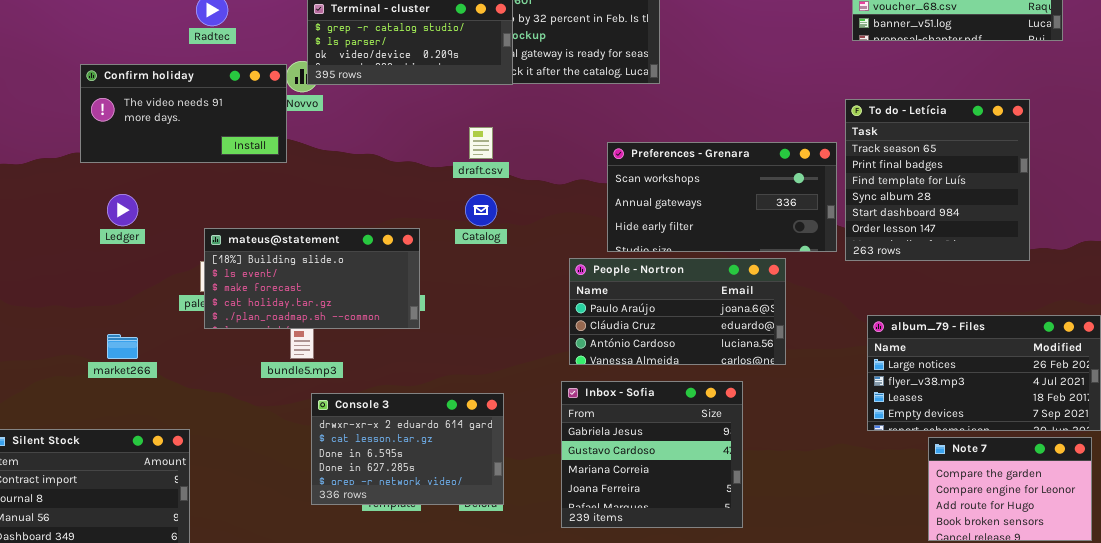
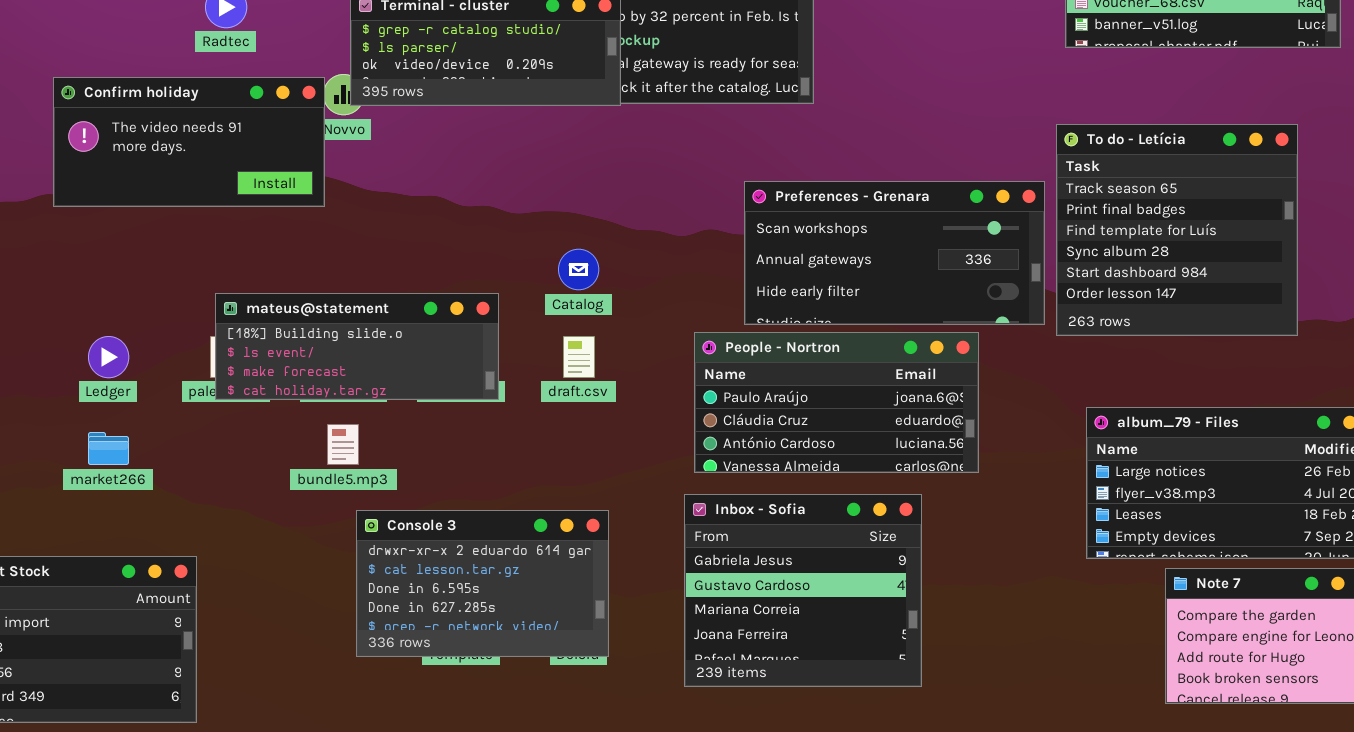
draft.csv: [469,127,493,159] -> [563,336,595,378], moved
Ledger: [107,194,138,226] -> [88,336,129,378], moved
mateus@statement: [204,228,420,329] -> [215,293,499,400], resized

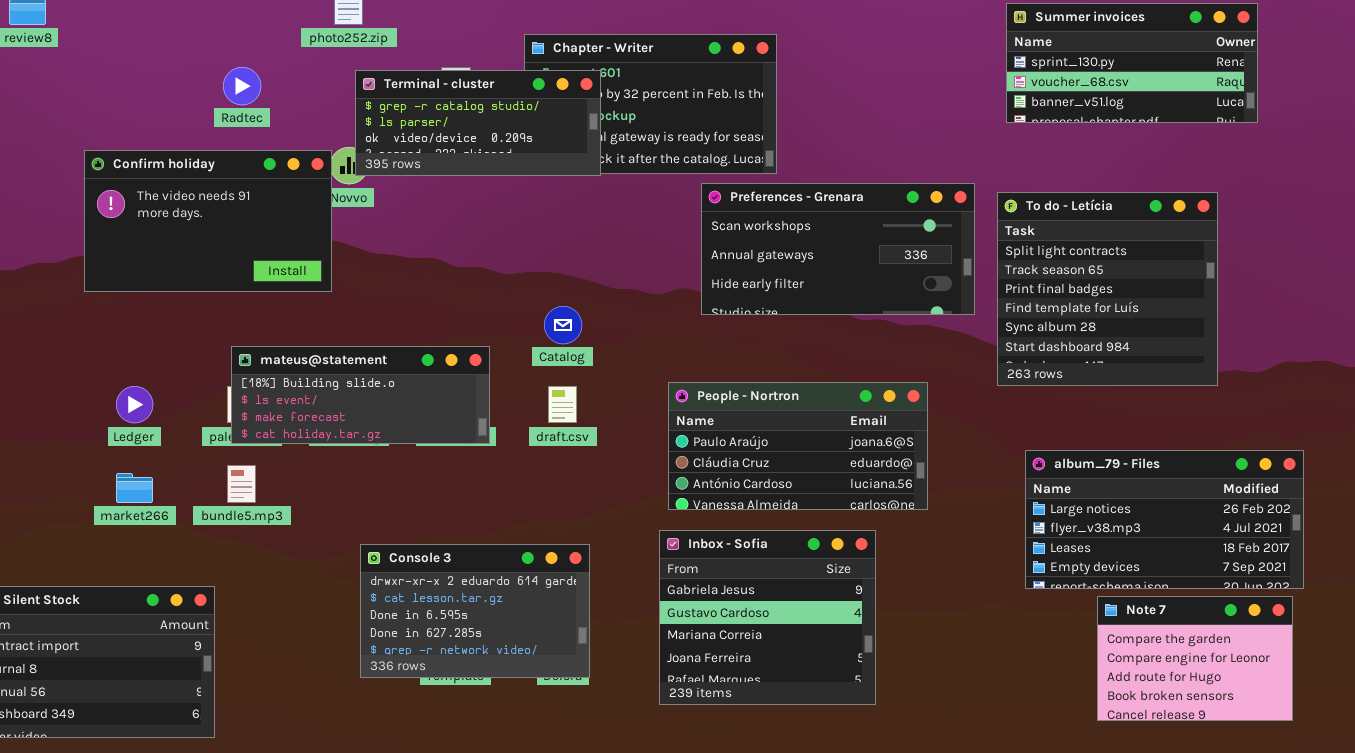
Confirm holiday: [53,77,325,207] -> [84,150,332,292], resized
To do - Letícia: [1056,124,1298,336] -> [997,192,1218,386], scrolled up 1 row
Preferences - Grenara: [744,181,1045,325] -> [701,183,975,315], moved
bundle5.mp3: [327,424,359,465] -> [227,465,256,503], moved

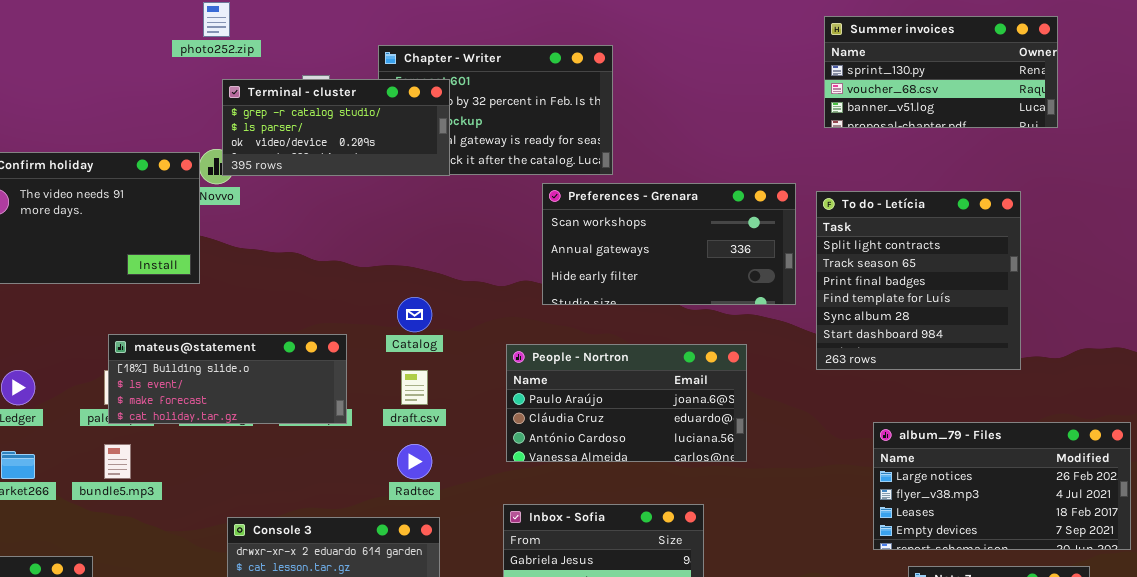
Radtec: [223,67,261,105] -> [397,444,432,479], moved
People - Nortron: [668,382,928,510] -> [506,344,747,462], moved
album_79 - Files: [1025,450,1304,589] -> [873,422,1131,550], moved

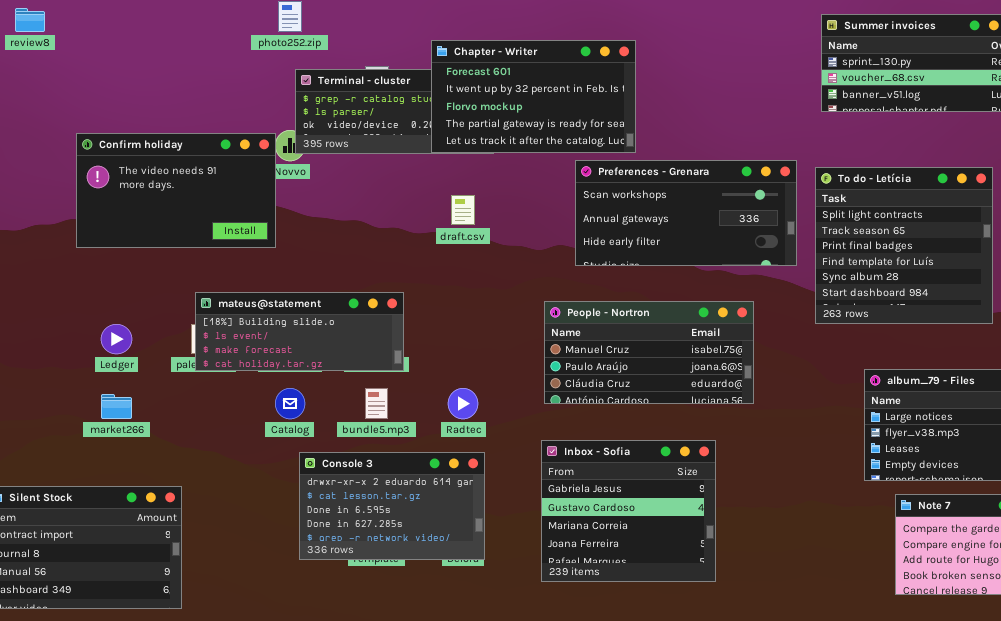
Chapter - Writer: [378,45,613,175] -> [431,40,636,153], raised
Catalog: [397,297,432,332] -> [275,388,305,419], moved
People - Nortron: [506,344,747,462] -> [544,301,754,404], scrolled up 1 row
draft.csv: [401,370,428,405] -> [451,195,475,225], moved
bundle5.mp3: [104,444,131,479] -> [365,388,388,419], moved

